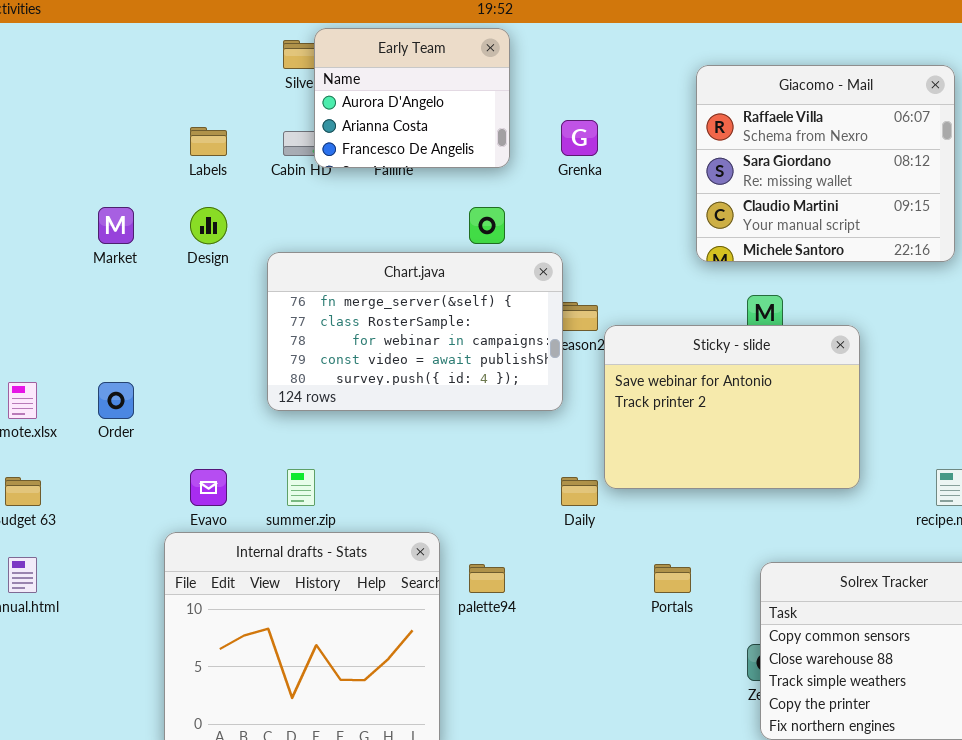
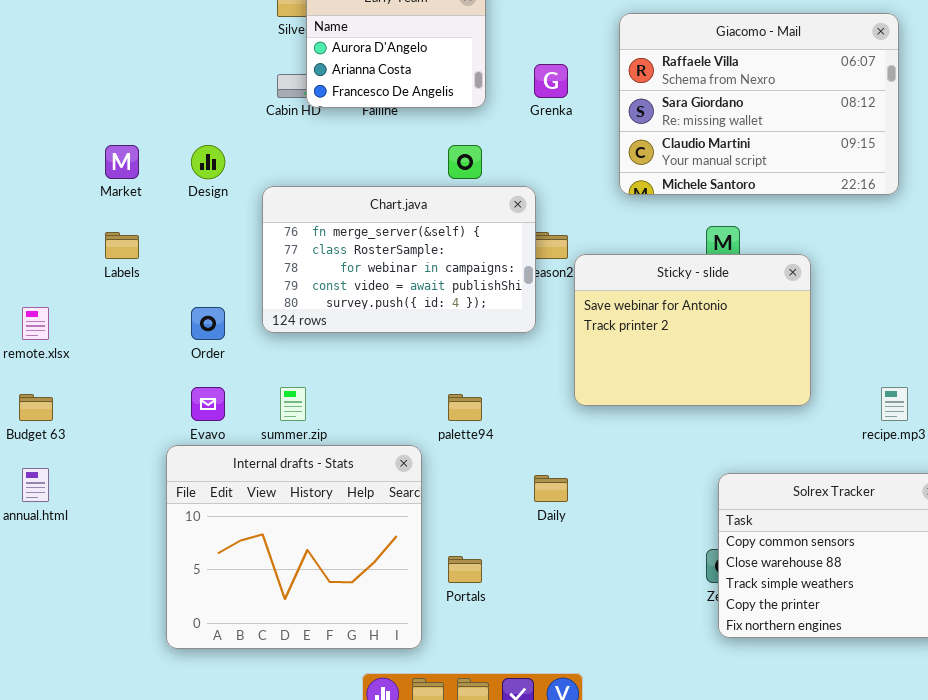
Giacomo - Mail: [696,65,955,262] -> [619,13,899,195], resized
Labels: [190,127,227,156] -> [105,232,139,259], moved
Order: [98,382,134,419] -> [191,307,225,340], moved
Daily: [561,477,598,506] -> [534,475,568,502], moved
palette94: [469,564,505,593] -> [448,394,482,421], moved
Portals: [654,564,691,593] -> [448,556,482,583], moved

